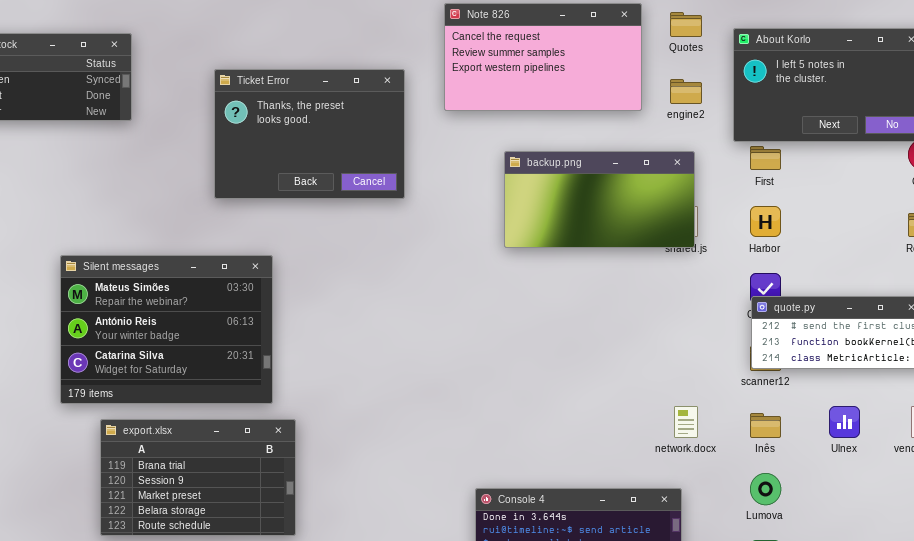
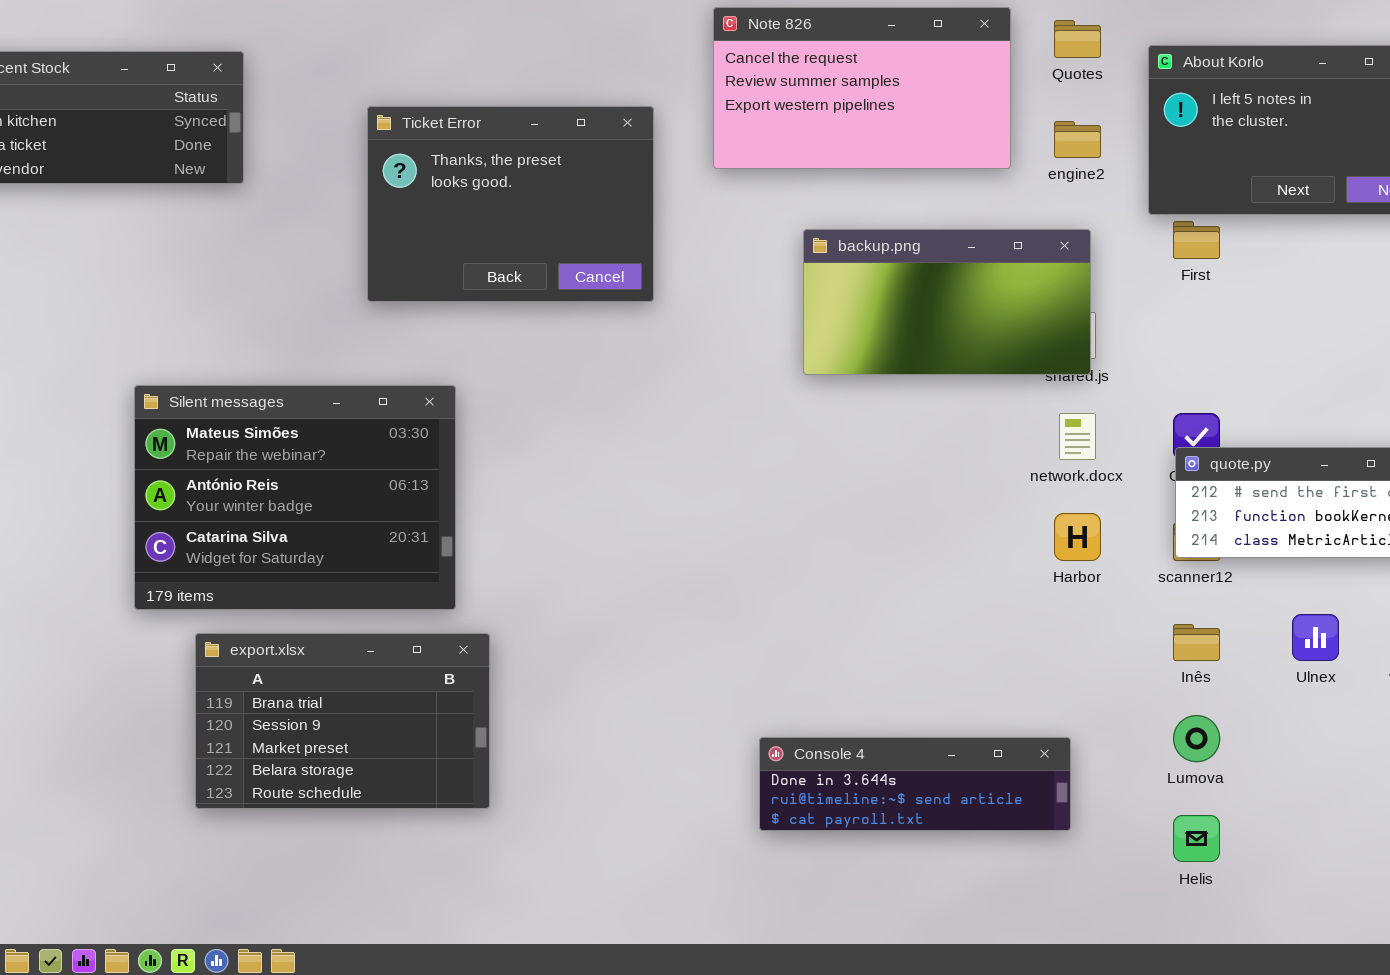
Harbor: [750,206,781,237] -> [1054,513,1101,561], moved
network.docx: [674,406,698,438] -> [1059,413,1096,460], moved

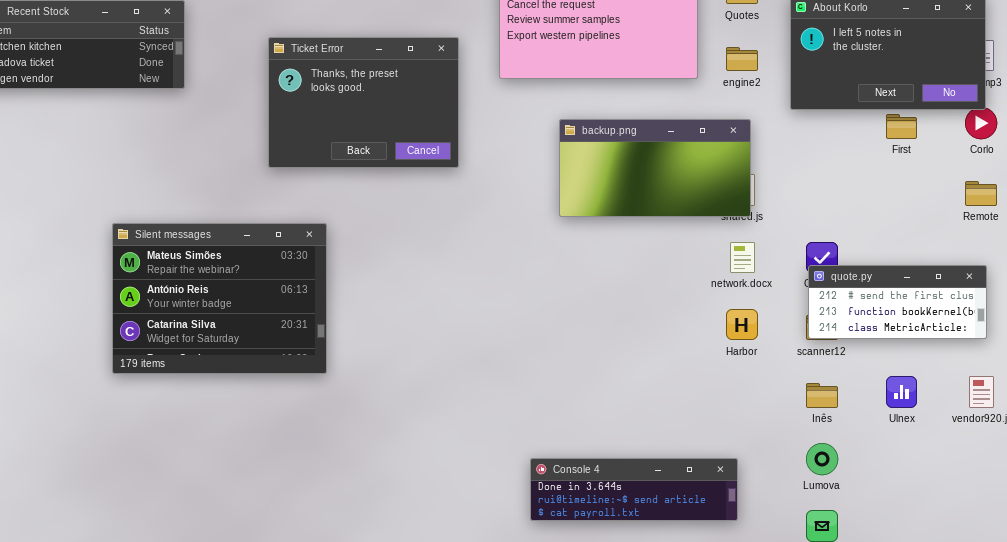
First: [1173,221,1220,259] -> [886,114,917,139], moved
export.xlsx: [195,633,490,809] -> none, closed

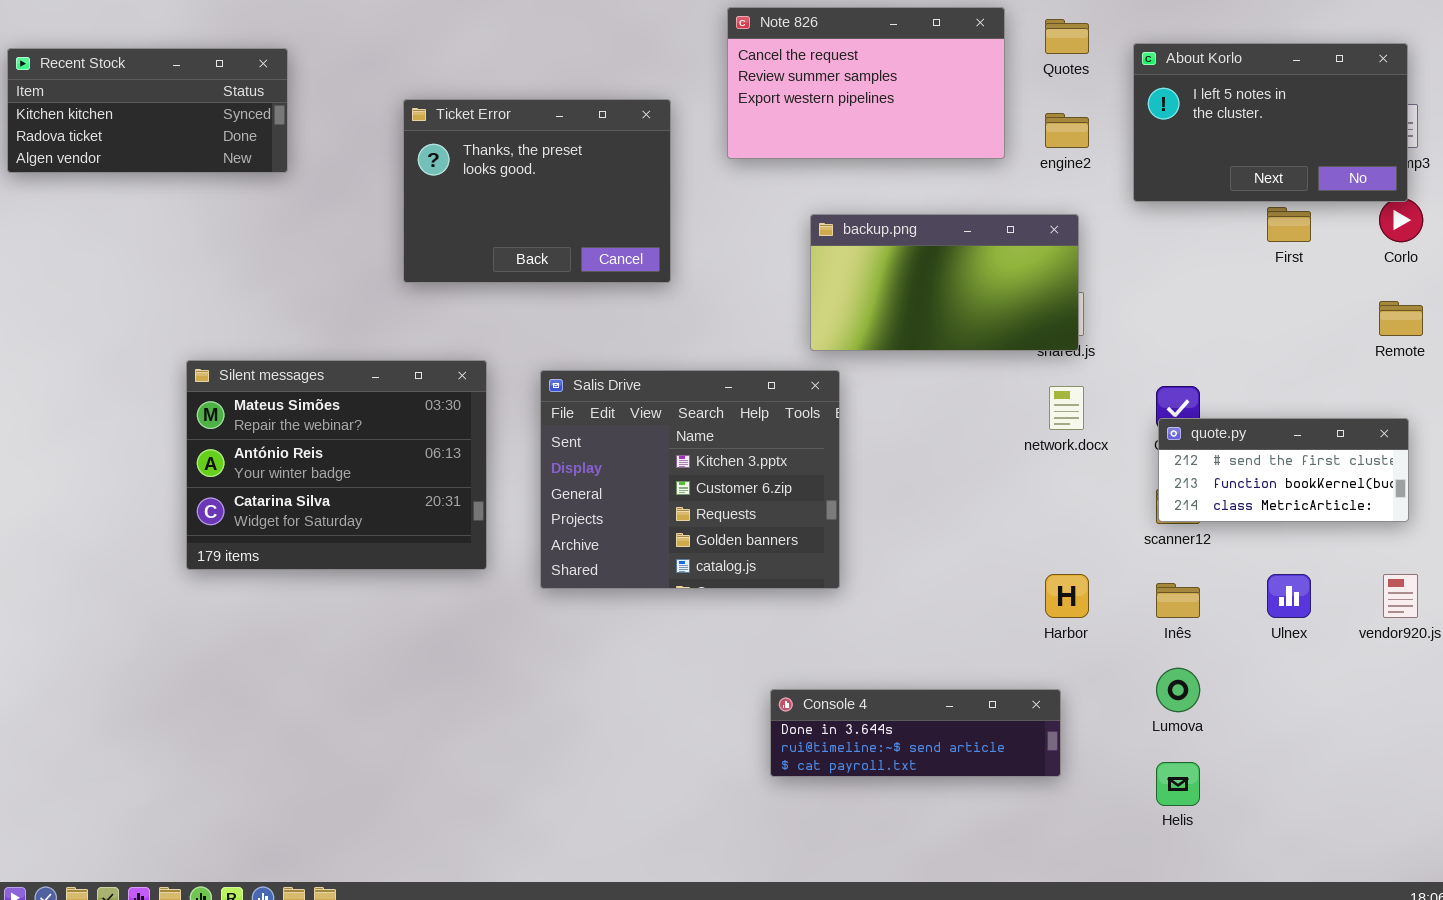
Salis Drive: none -> [540,370,840,589], opened
Harbor: [726,309,758,340] -> [1045,574,1089,618], moved

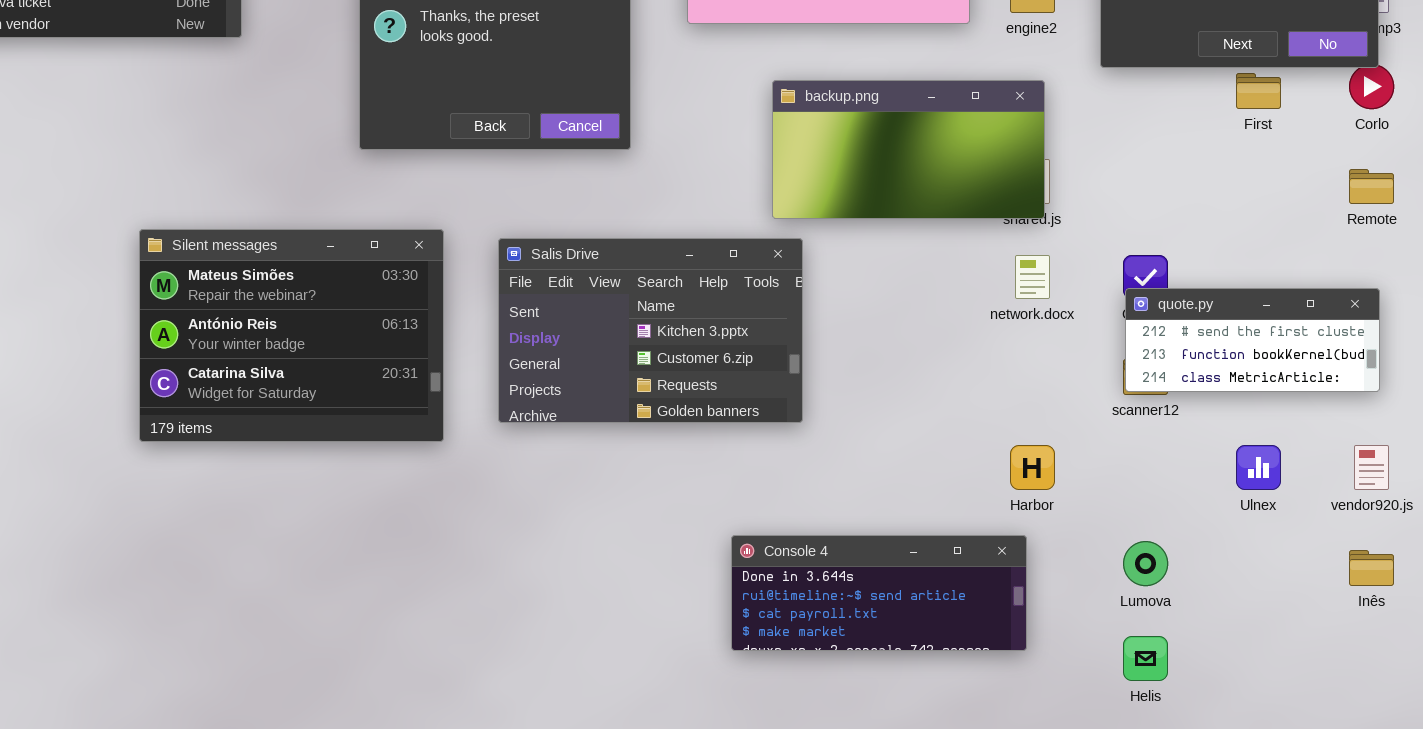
Salis Drive: [540,370,840,589] -> [498,238,803,423], resized
Inês: [1156,583,1200,618] -> [1349,550,1394,586], moved
Console 4: [770,689,1061,777] -> [731,535,1027,651], resized

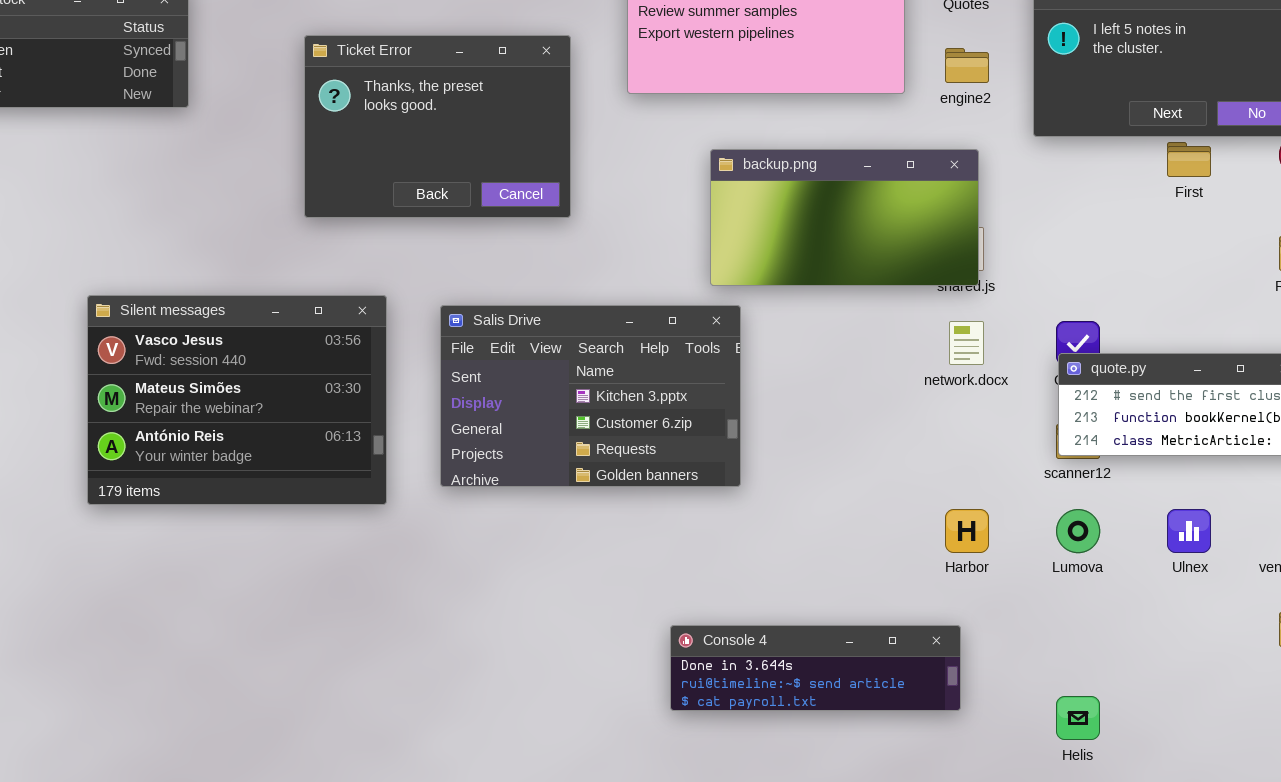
Silent messages: [139,229,444,442] -> [87,295,387,505], scrolled up 1 row
Console 4: [731,535,1027,651] -> [670,625,961,711], resized
Lumova: [1123,541,1168,586] -> [1056,509,1100,553], moved

